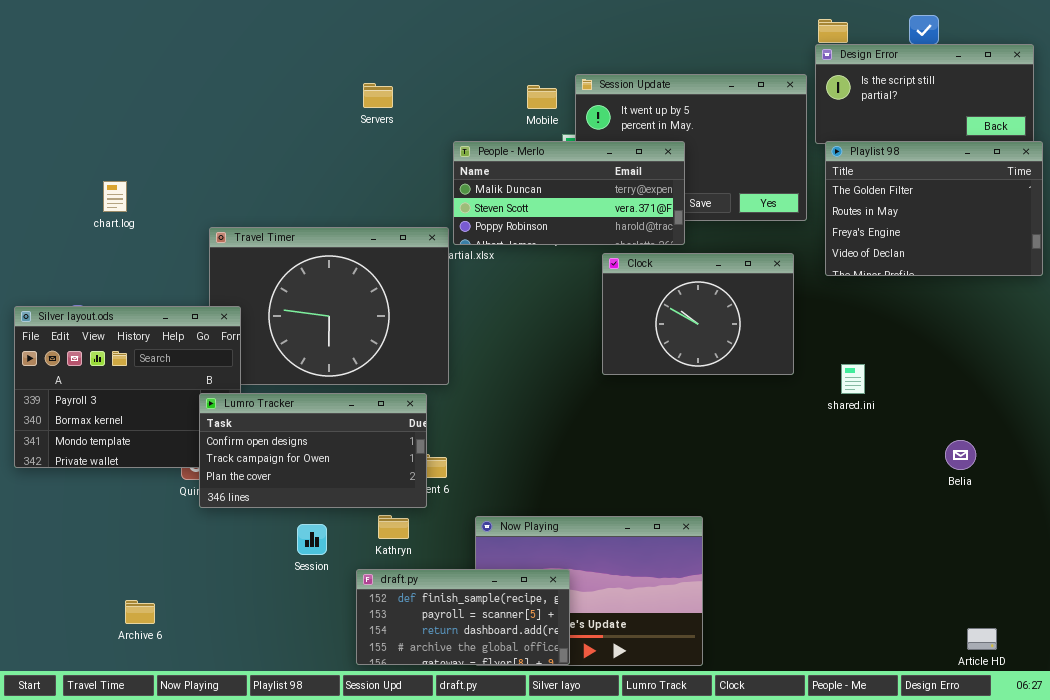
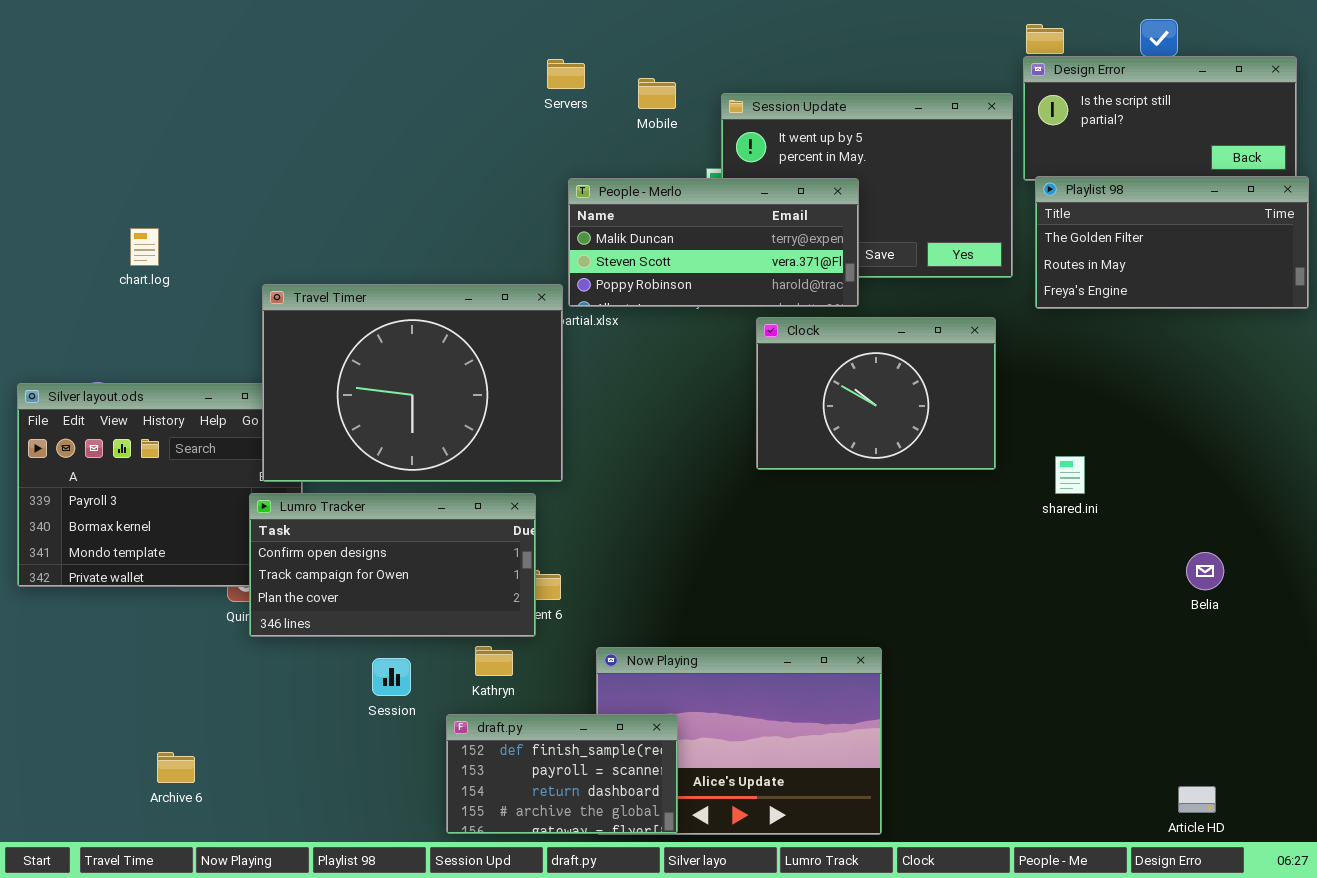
Servers: [363,83,393,108] -> [547,59,585,89], moved
Mobile: [527,85,557,109] -> [638,78,676,109], moved
Playlist 98: [825,141,1043,276] -> [1035,176,1309,309], resized
Travel Timer: [209,227,449,385] -> [262,284,563,482], raised
draft.py: [356,569,570,665] -> [446,714,678,834], resized
Article HD: [967,628,997,650] -> [1178,786,1216,813], moved

